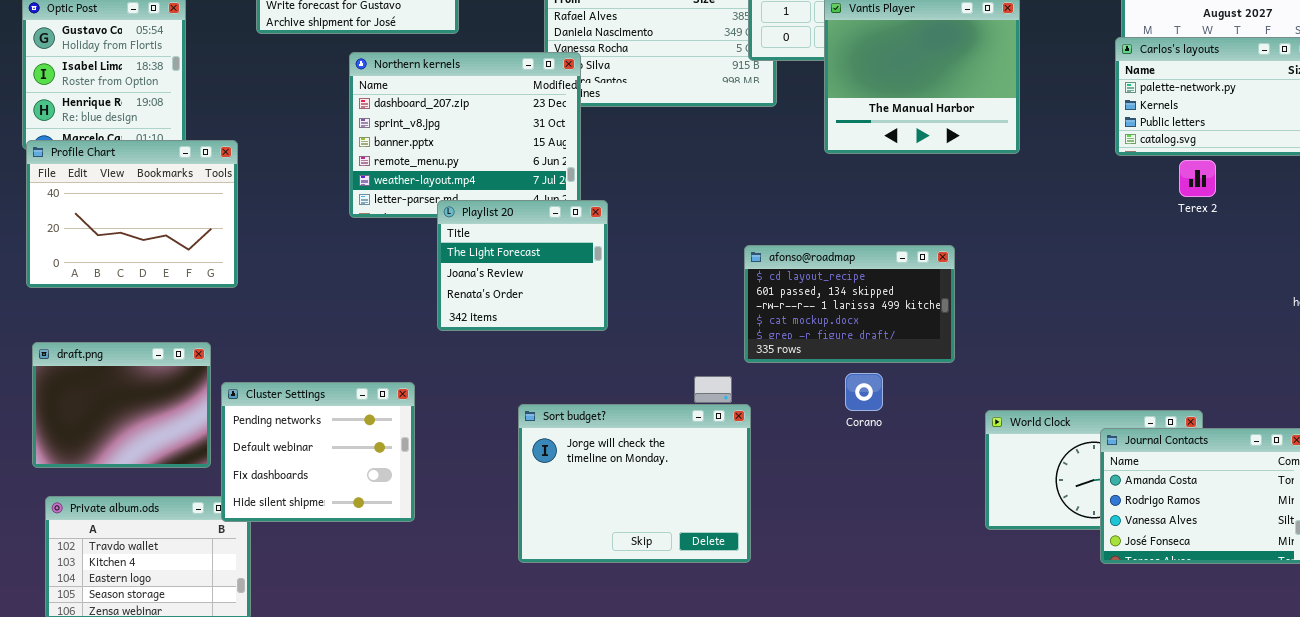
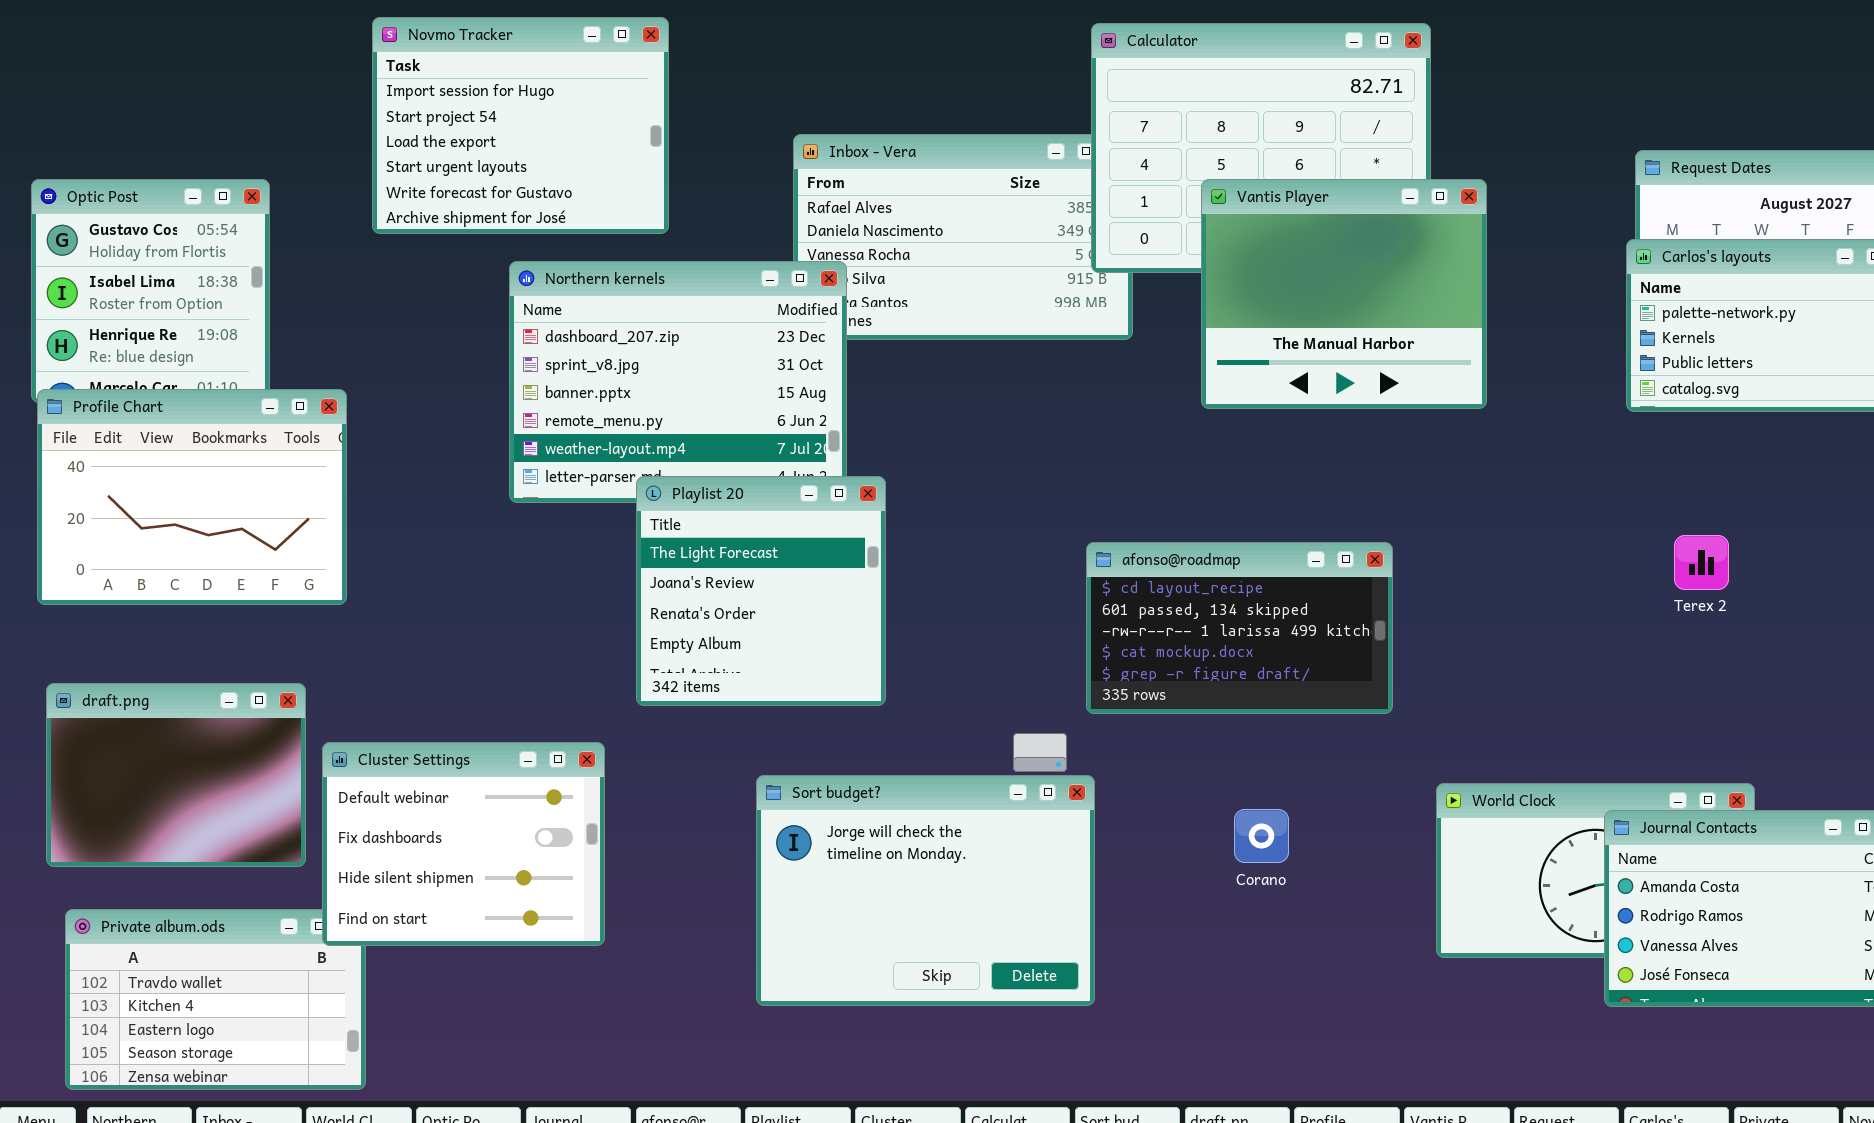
Terex 2: [1179,160,1216,197] -> [1674,535,1729,590], moved
Playlist 20: [437,200,608,331] -> [636,476,886,706], resized
Corano: [845,373,883,411] -> [1234,809,1289,863], moved
Cluster Settings: [221,382,415,522] -> [322,742,605,946], scrolled down 1 row

